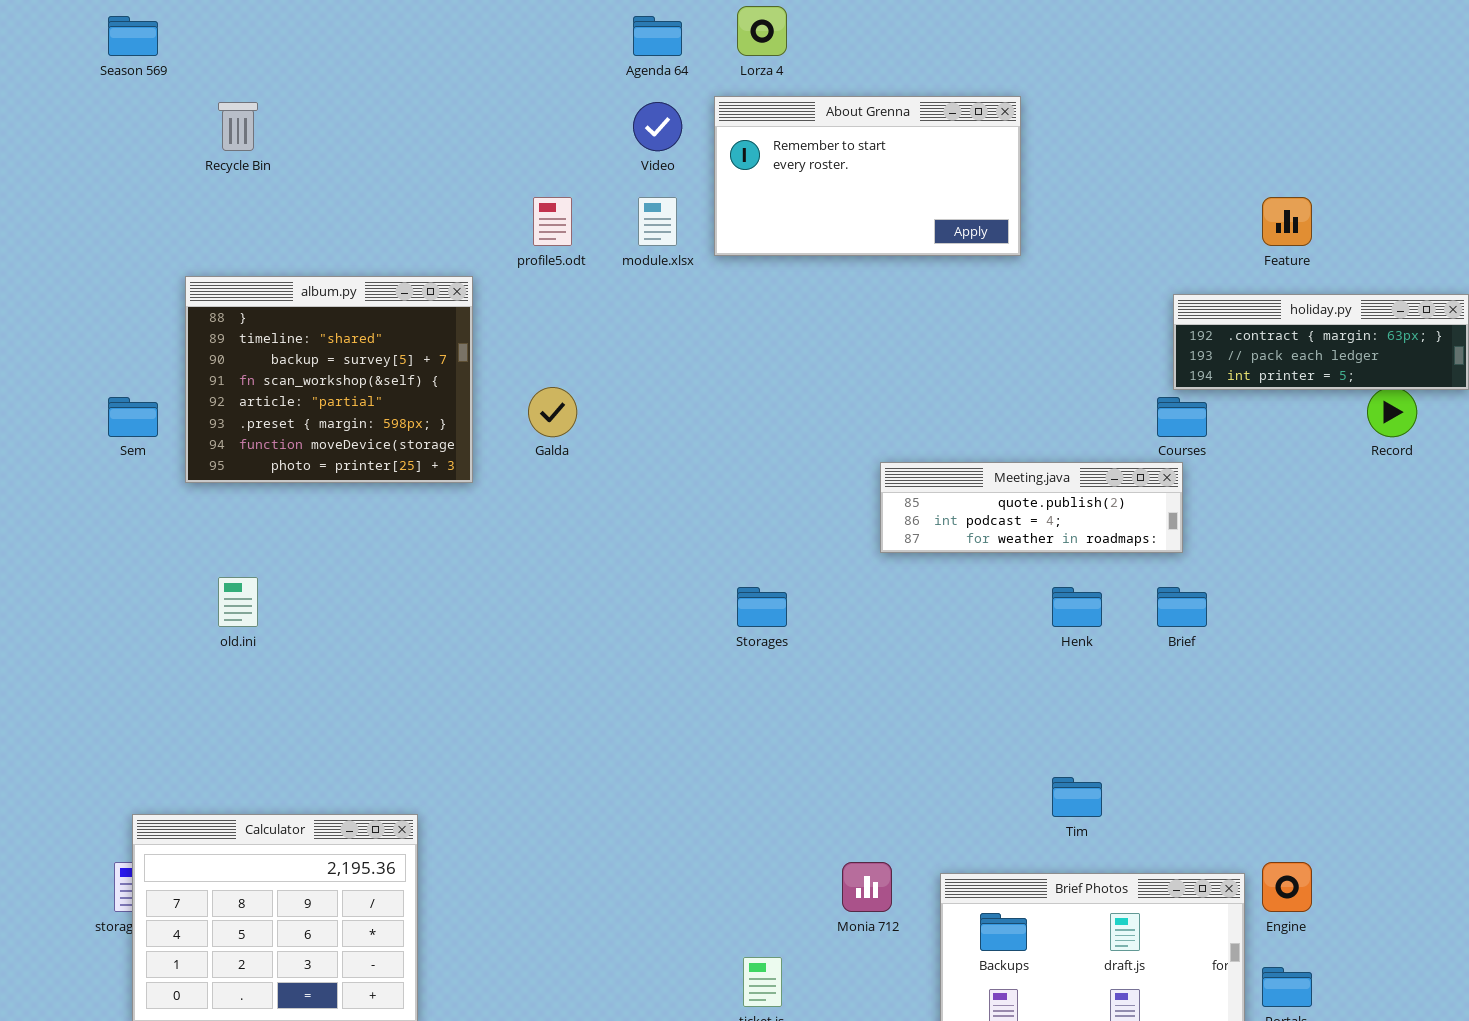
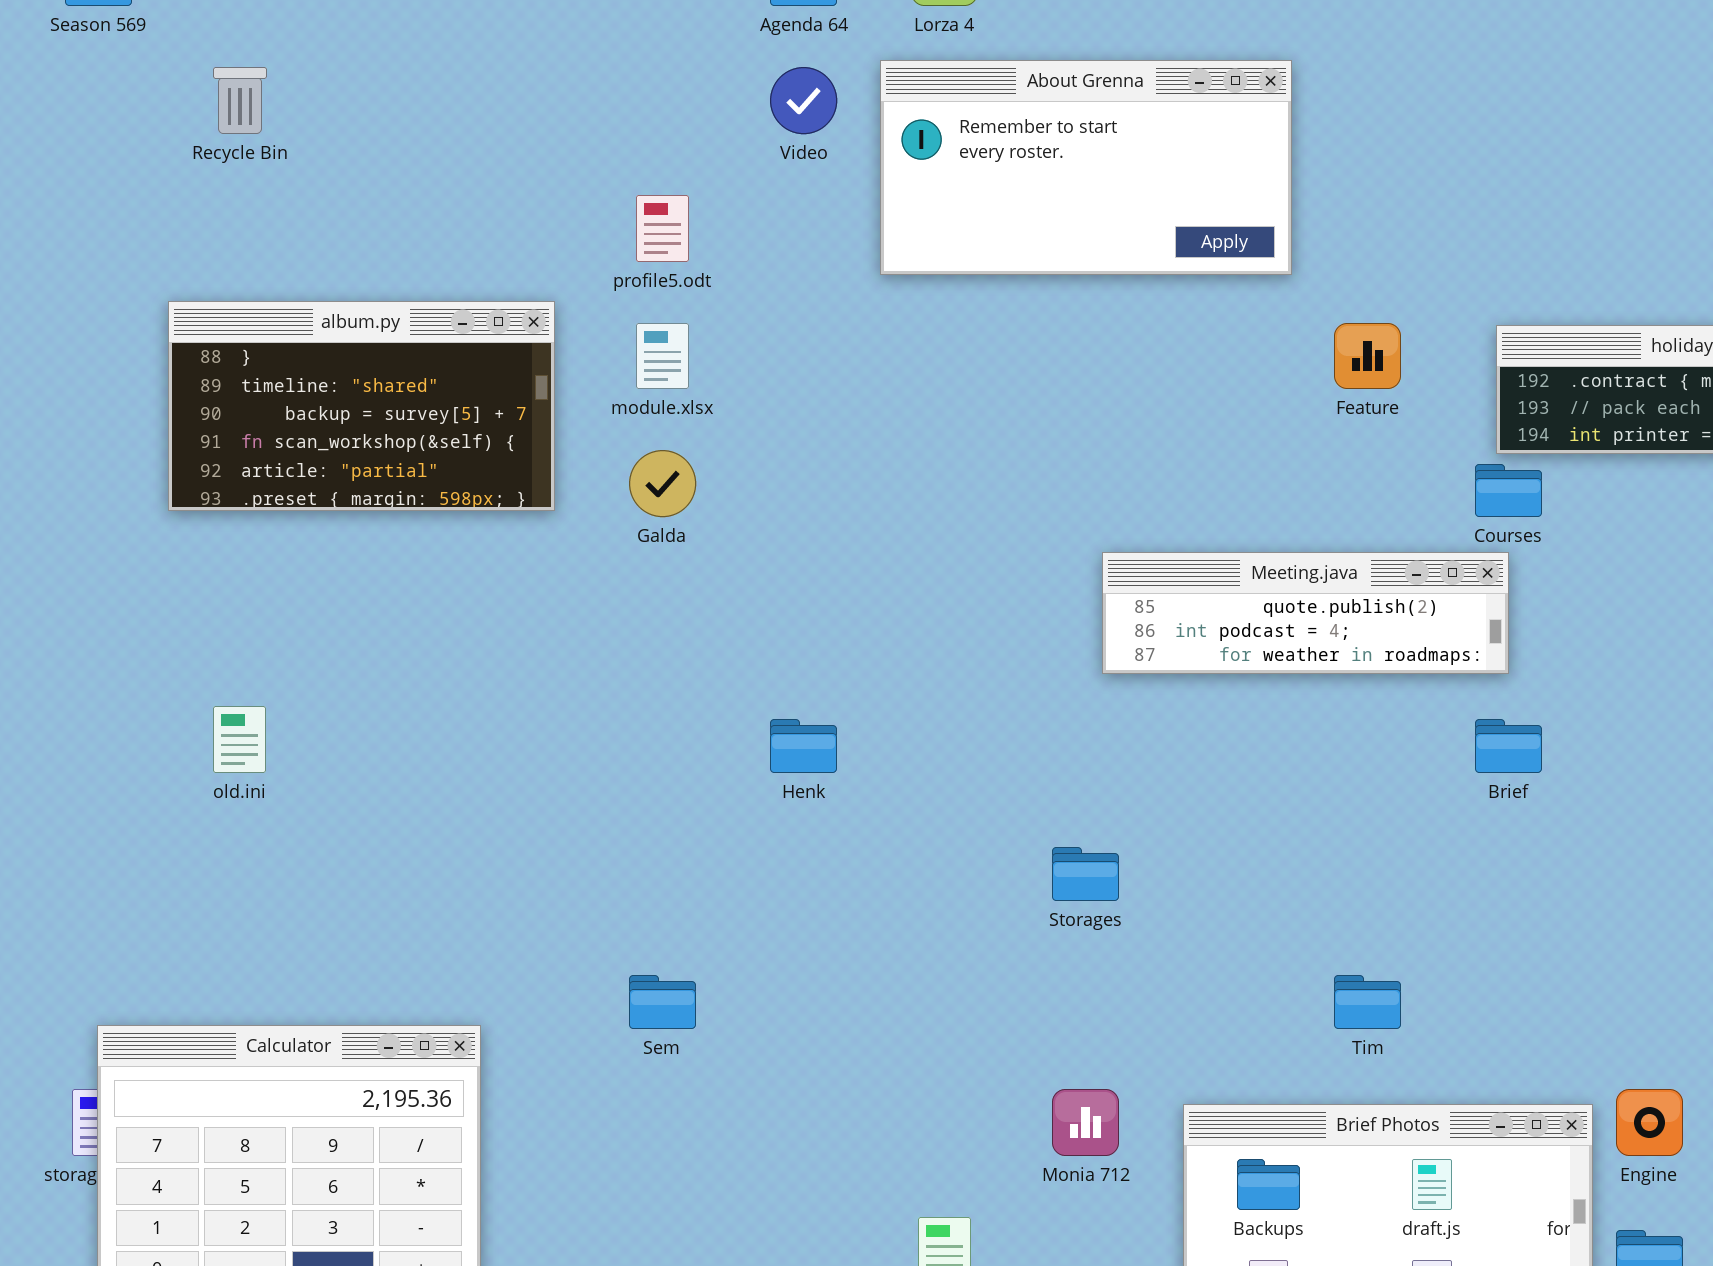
module.xlsx: [638,197,677,246] -> [636,323,689,389], moved
Feature: [1262,197,1312,246] -> [1334,323,1401,389], moved
album.py: [185,276,473,483] -> [168,301,555,511], resized
Sem: [108,397,158,437] -> [629,975,696,1029], moved
Storages: [737,587,787,627] -> [1052,847,1119,901], moved
Henk: [1052,587,1102,627] -> [770,719,837,773], moved

